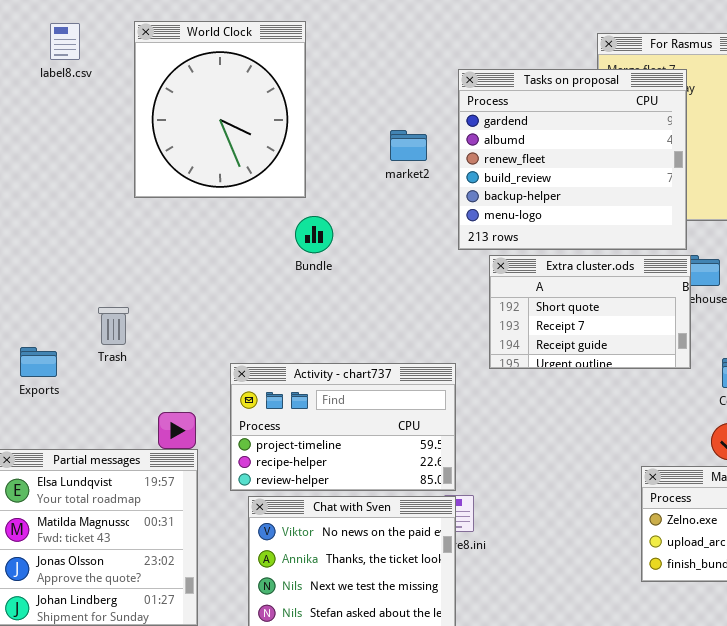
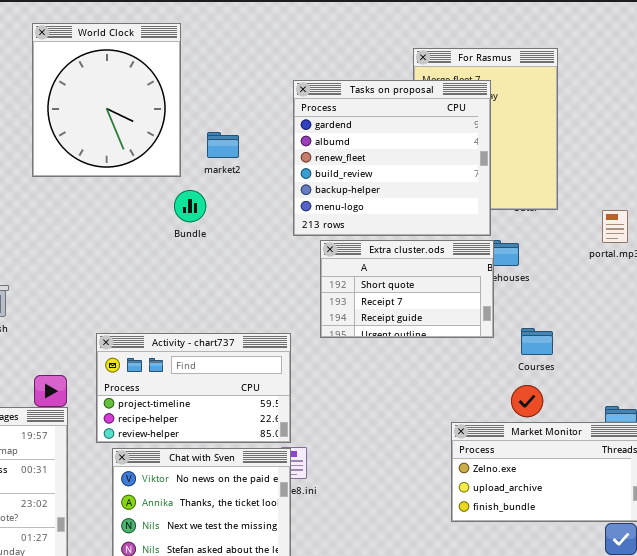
World Clock: [134,21,306,198] -> [32,23,181,177], moved
market2: [390,130,427,161] -> [207,132,239,158], moved
Bundle: [295,216,333,253] -> [174,190,206,222], moved

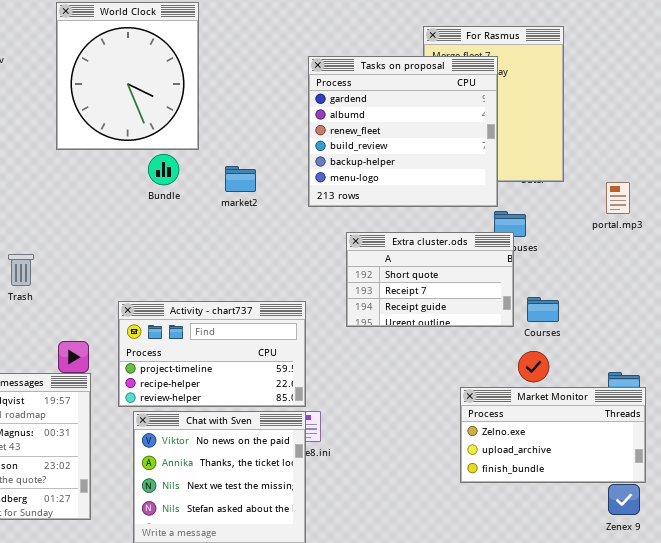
market2: [207,132,239,158] -> [225,166,256,192], moved
Bundle: [174,190,206,222] -> [148,154,179,185], moved
Extra cluster.ods: [320,240,494,338] -> [346,232,514,327], moved

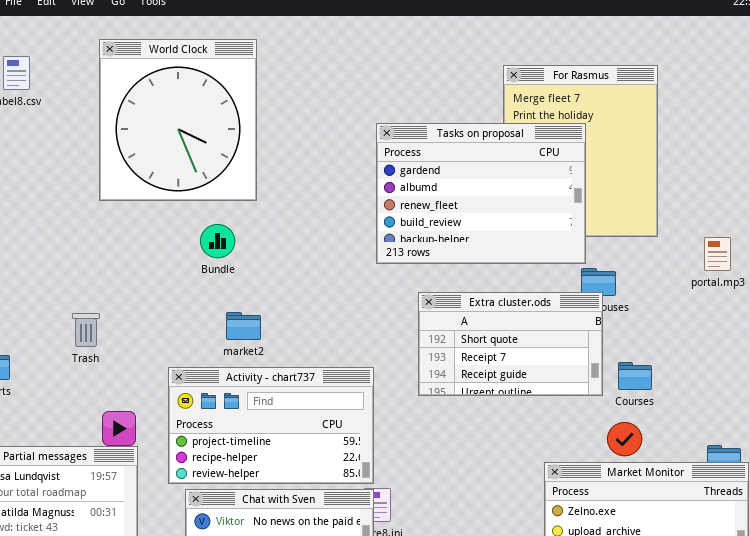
Tasks on proposal: [308,56,498,207] -> [376,123,586,264], resized
Bundle: [148,154,179,185] -> [200,224,235,258], moved
market2: [225,166,256,192] -> [226,312,261,340], moved
Trash: [8,254,34,286] -> [72,313,100,347], moved

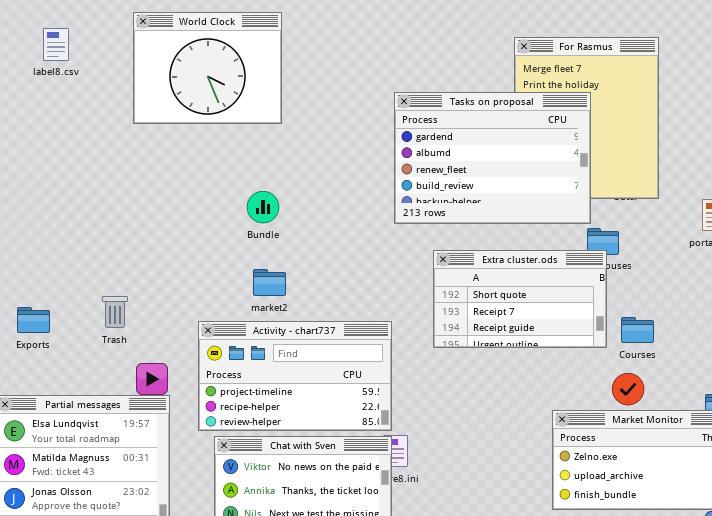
World Clock: [99,39,257,201] -> [133,12,282,124], resized
Bundle: [200,224,235,258] -> [247,191,279,223], moved
Trash: [72,313,100,347] -> [102,296,128,328], moved

